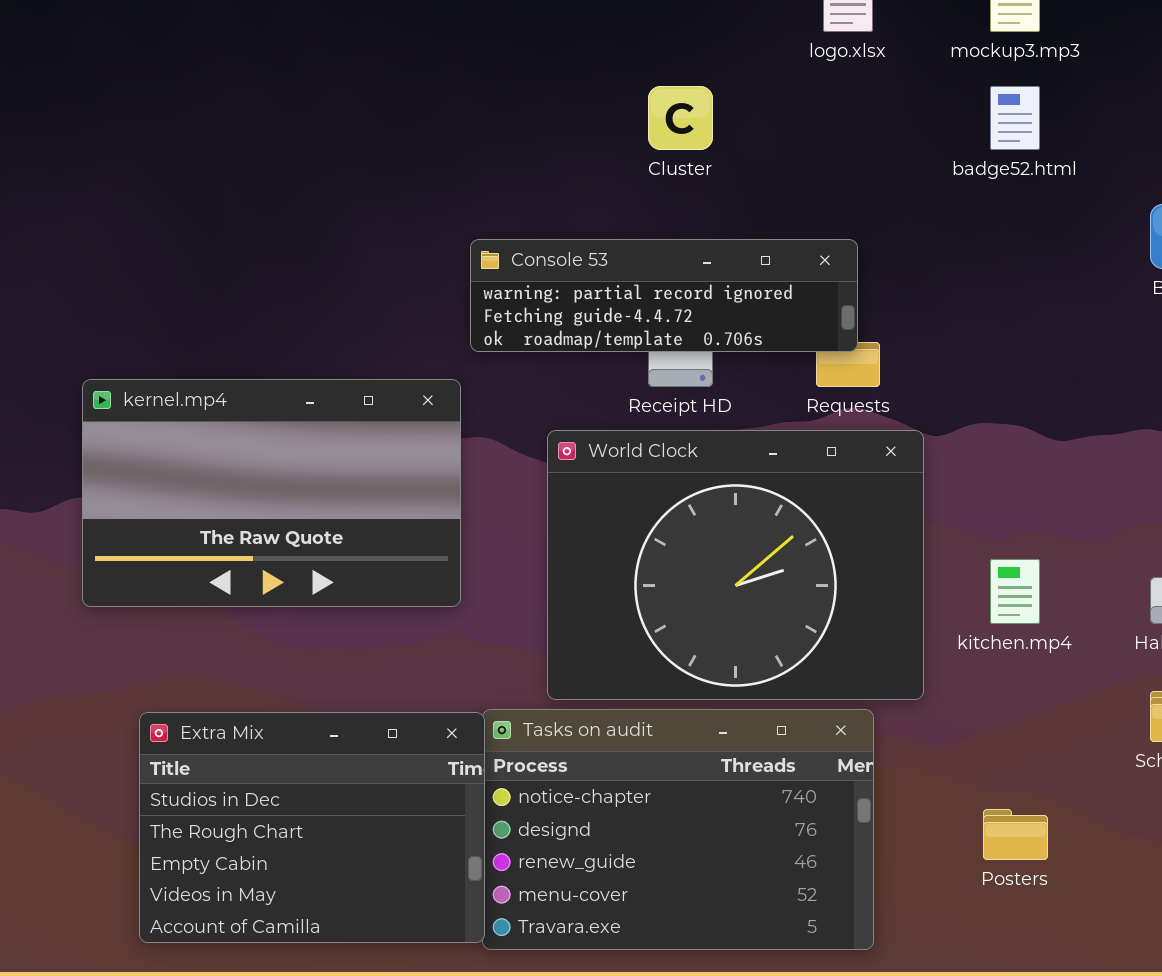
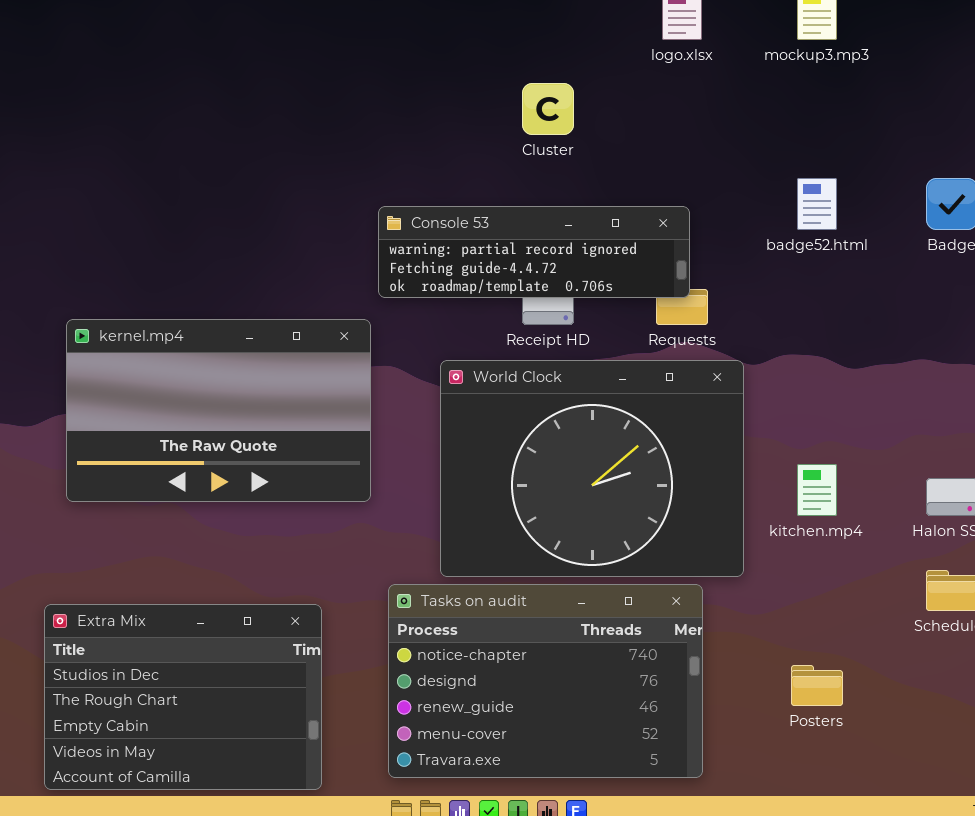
badge52.html: [990,86,1040,150] -> [797,178,837,230], moved
Extra Mix: [139,712,485,943] -> [44,604,322,790], moved

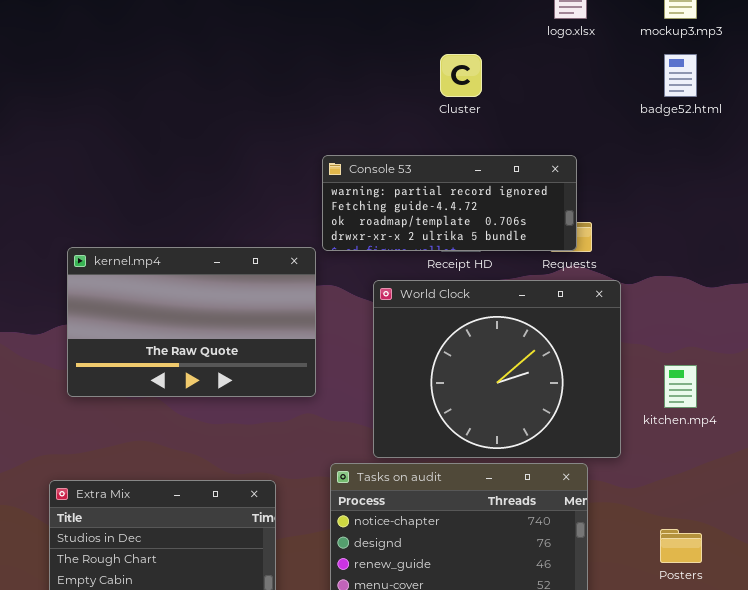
badge52.html: [797,178,837,230] -> [664,54,697,97], moved
Console 53: [378,206,690,298] -> [322,155,577,251], resized

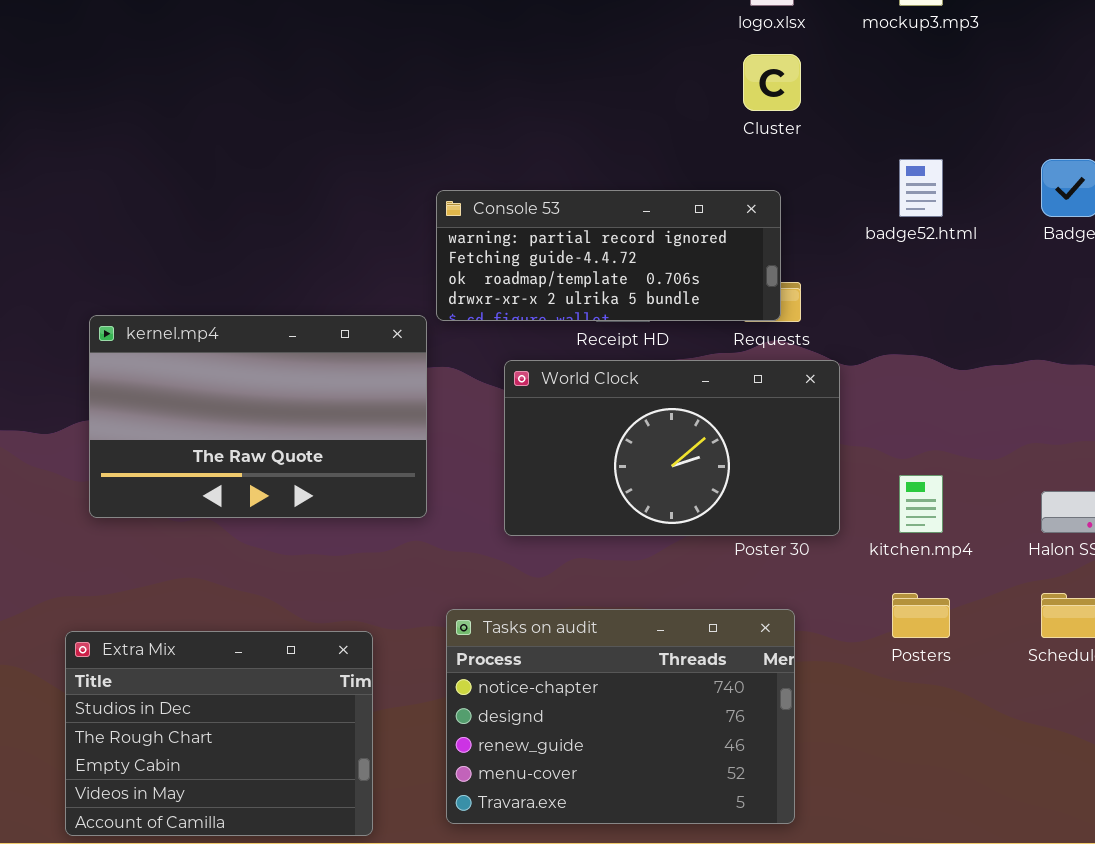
Cluster: [440,54,482,97] -> [743,54,801,111], moved
badge52.html: [664,54,697,97] -> [899,159,943,217], moved
World Clock: [373,280,621,458] -> [504,360,840,536], resized
Posters: [660,529,702,563] -> [892,593,950,638], moved

